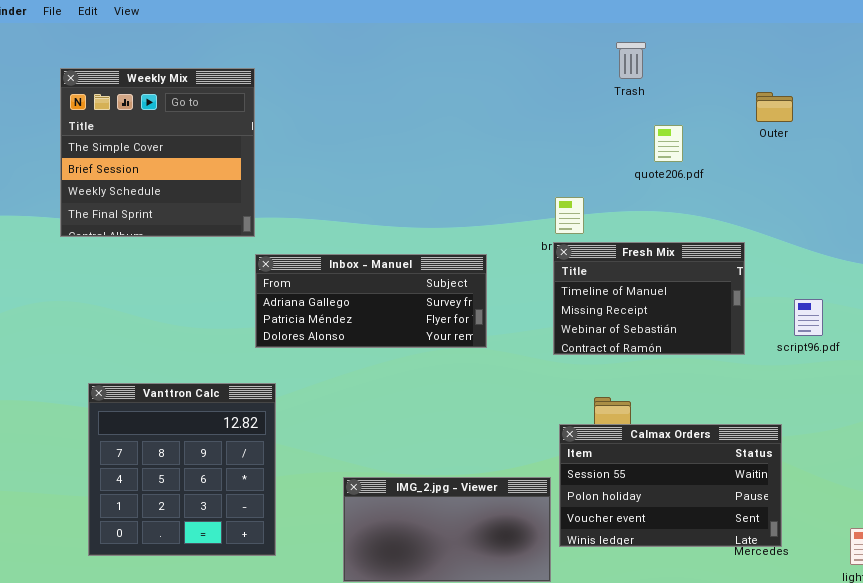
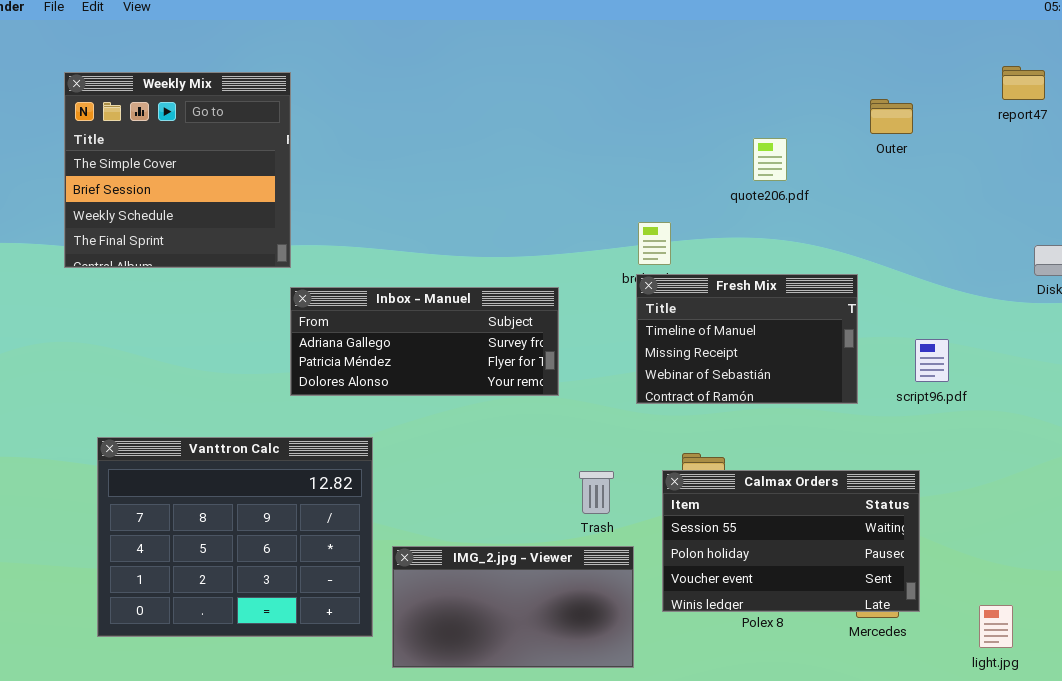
Trash: [616,42,646,79] -> [579,471,614,514], moved
Vanttron Calc: [88,383,276,556] -> [97,437,373,637], resized
Calmax Orders: [559,424,782,547] -> [662,470,920,612], moved

